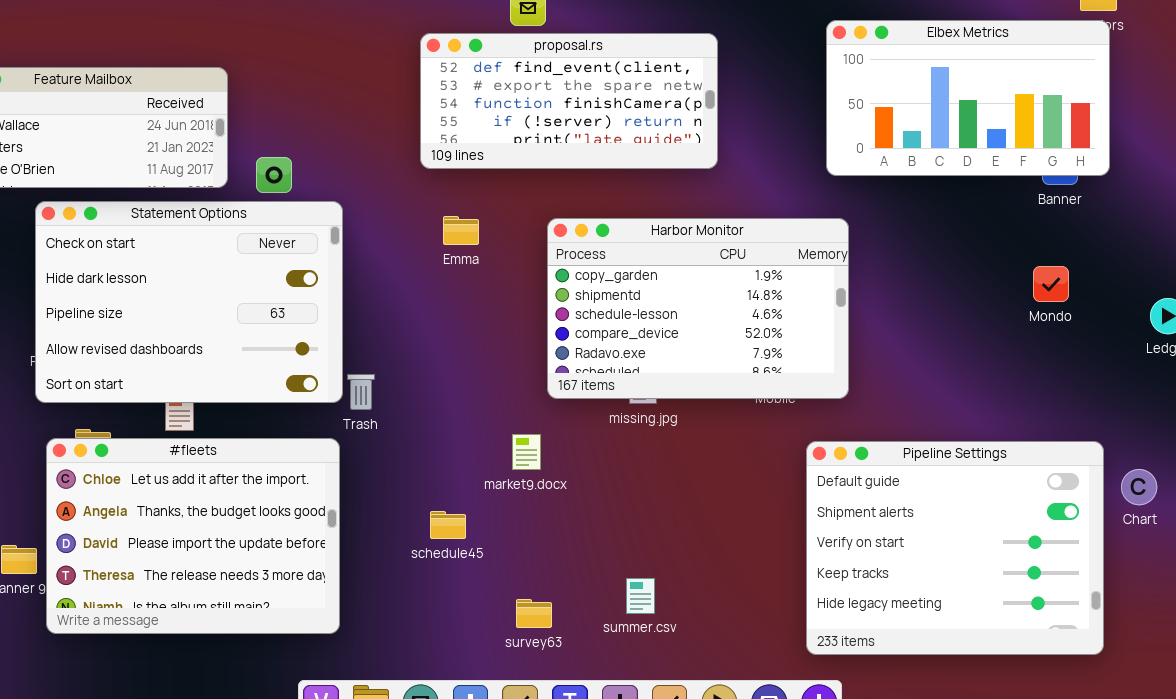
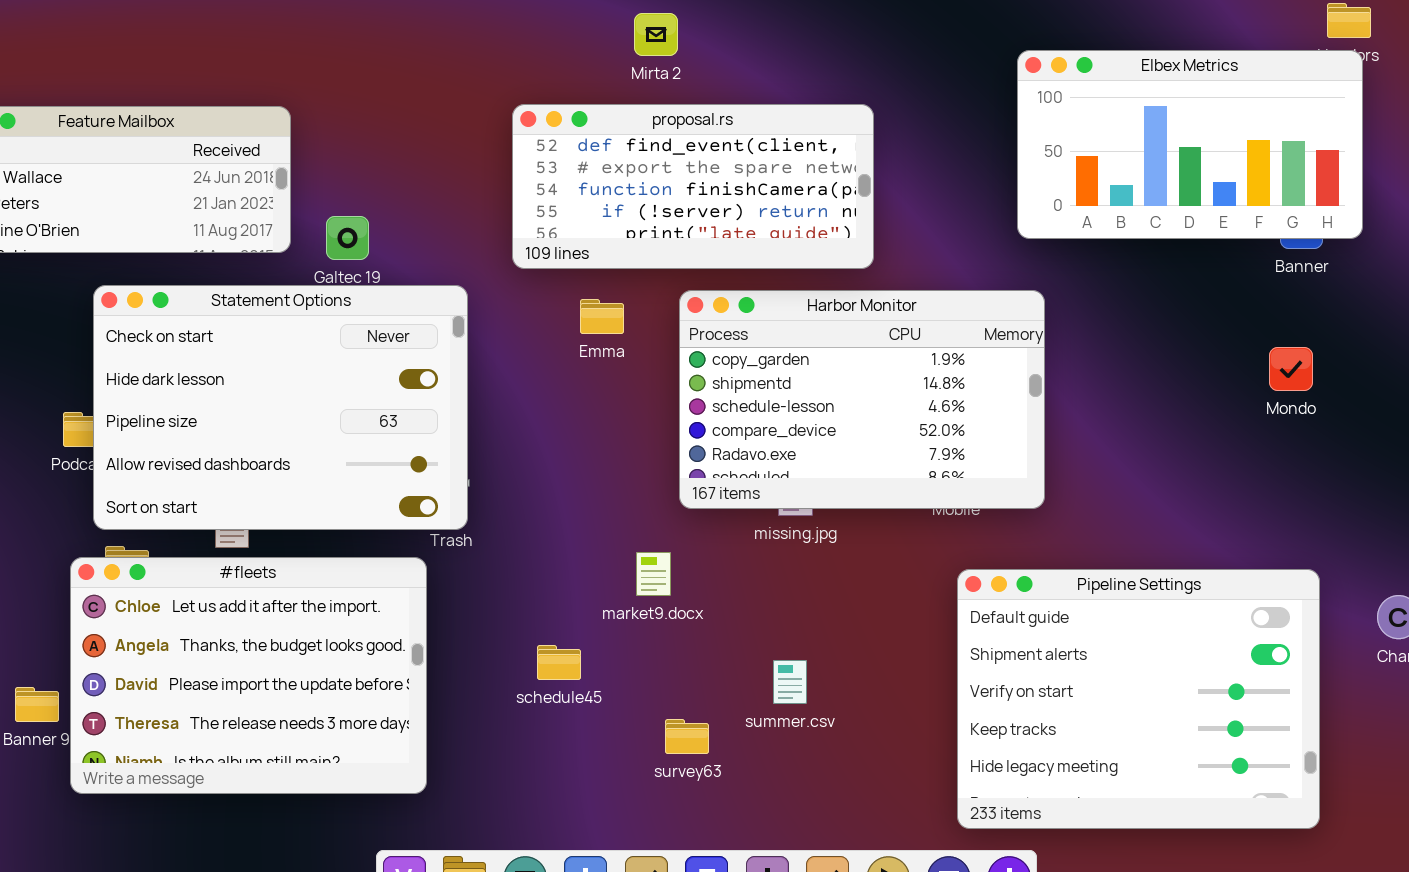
proposal.rs: [420,33,718,169] -> [512,104,874,269], moved
Statement Options: [35,201,343,403] -> [93,285,468,530], moved
Emma: [443,216,479,245] -> [580,299,624,334], moved
Pipeline Settings: [806,441,1104,655] -> [957,569,1320,829], moved
summer.csv: [626,578,655,614] -> [773,660,807,704], moved
survey63: [516,599,552,628] -> [665,719,709,754], moved

